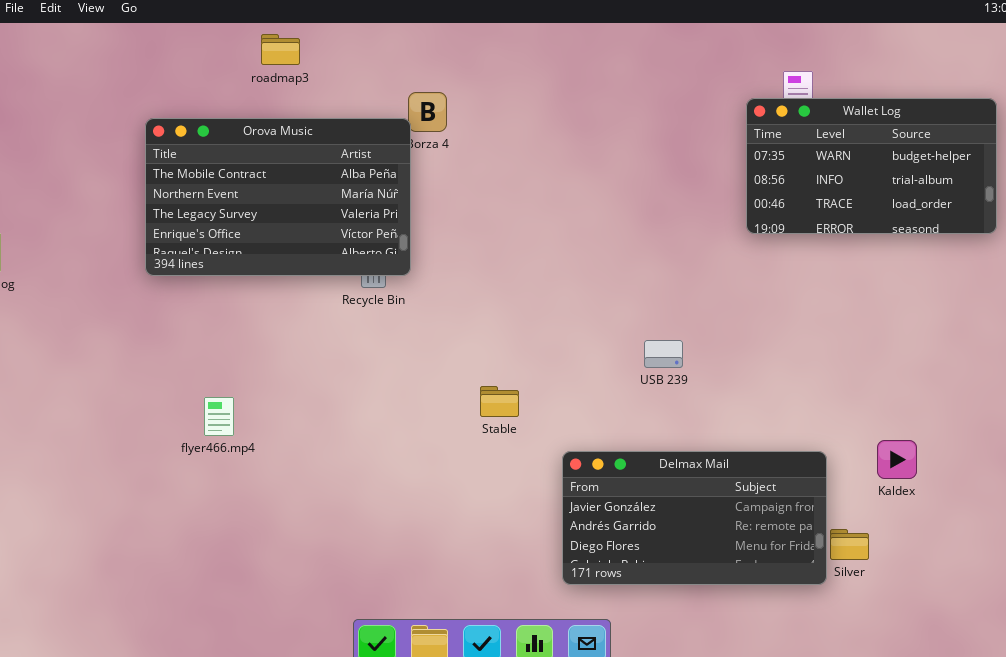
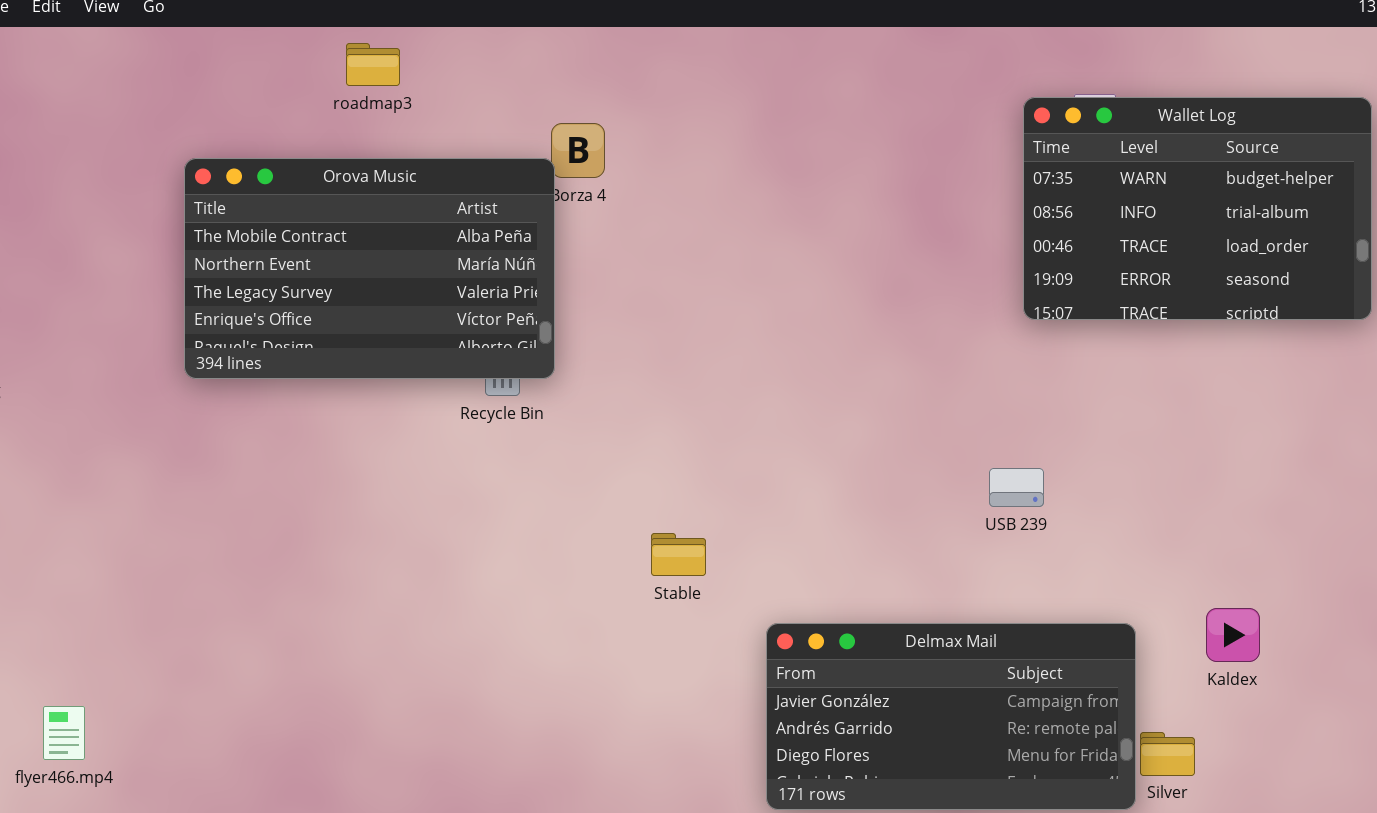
Wallet Log: [746,98,997,234] -> [1023,97,1372,320], resized
USB 239: [644,340,683,368] -> [989,468,1044,507], moved
flyer466.mp4: [204,397,234,436] -> [43,706,85,760], moved

